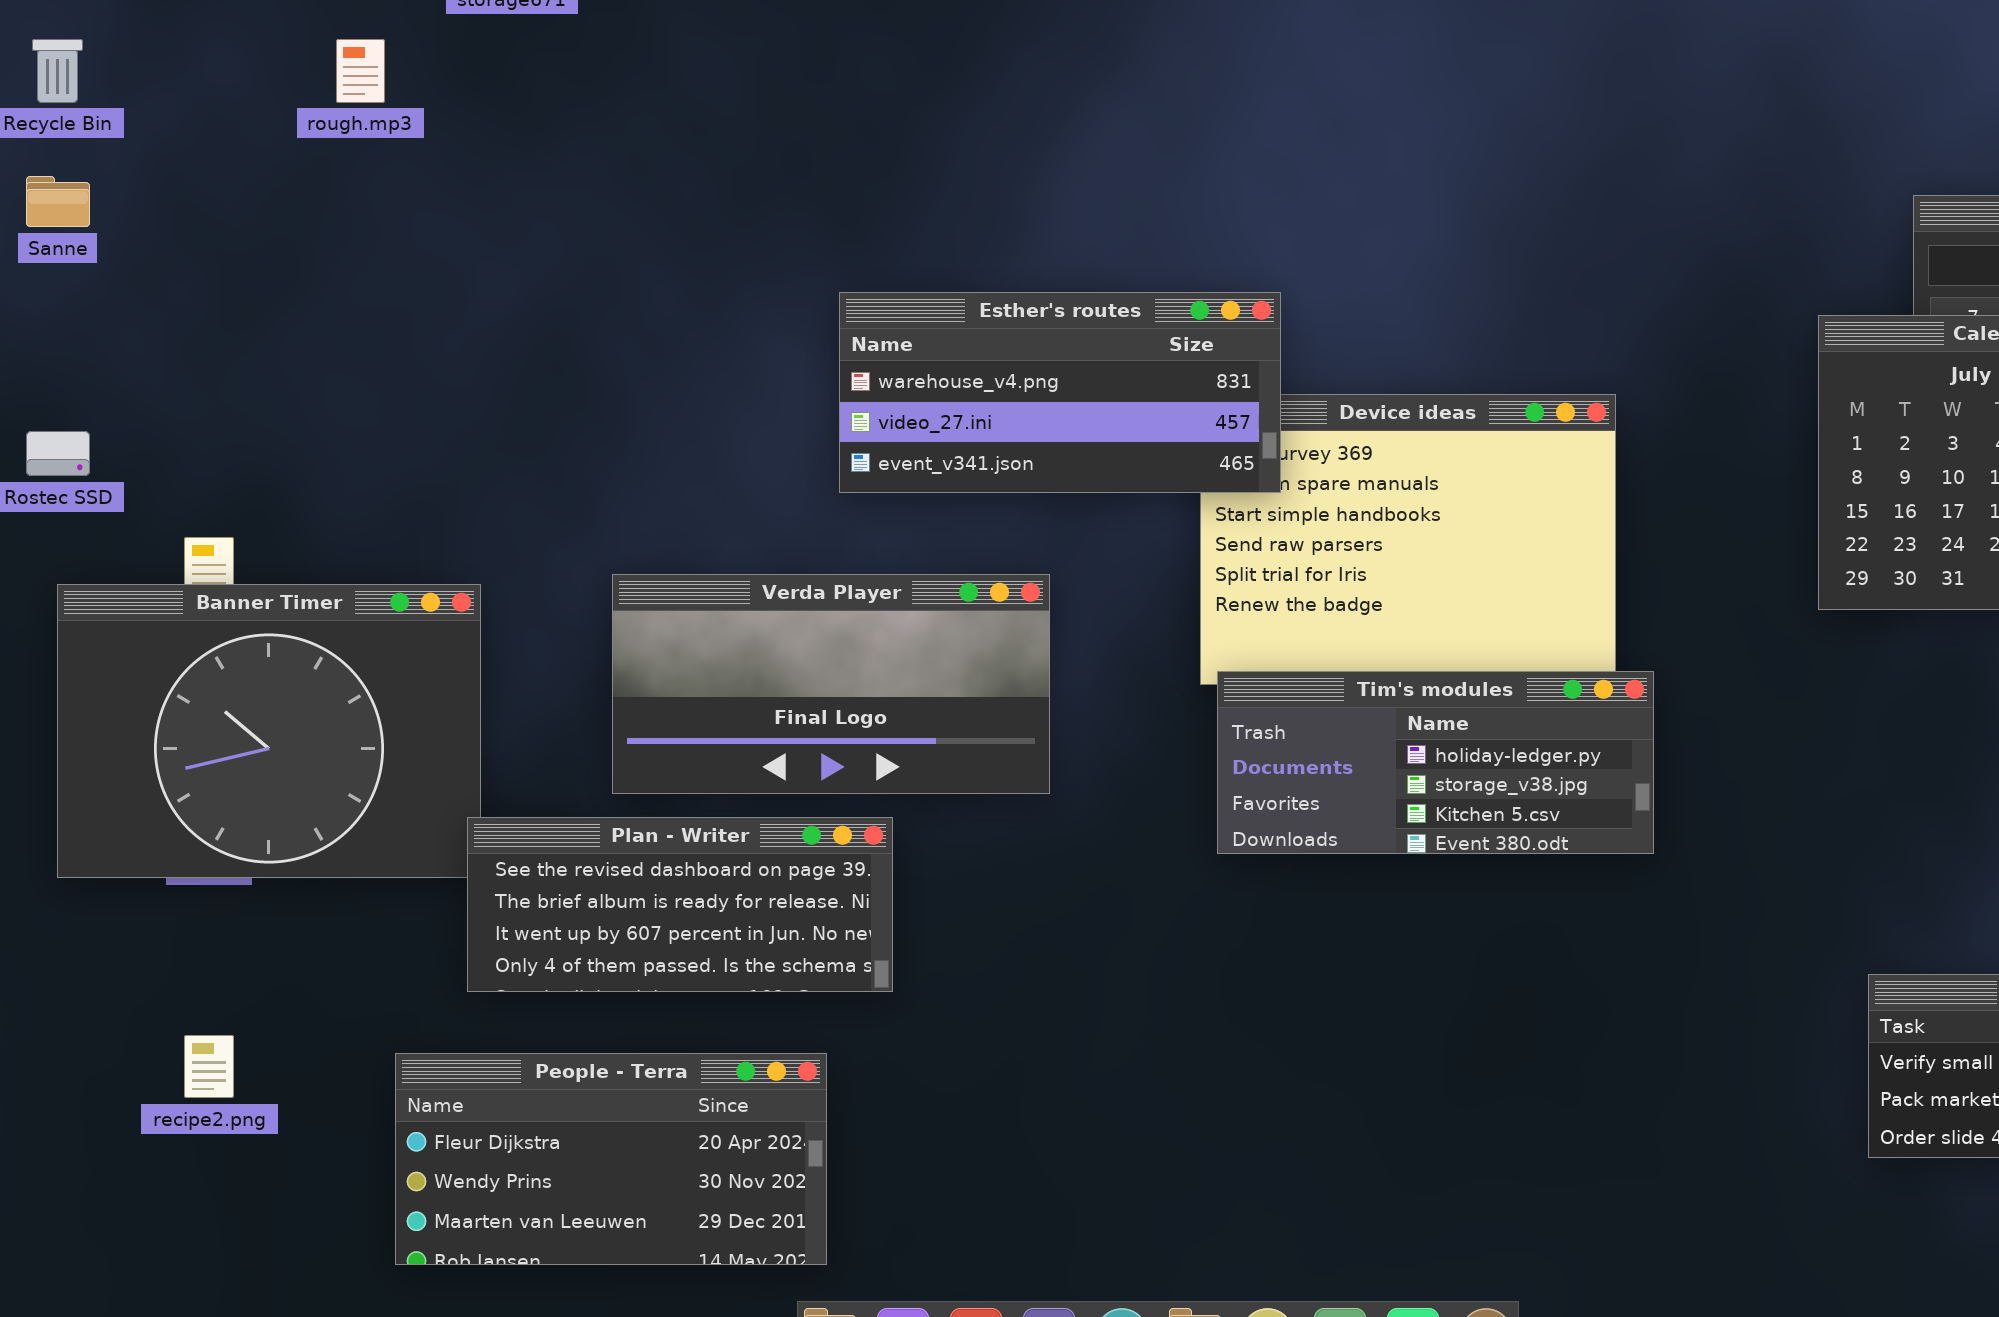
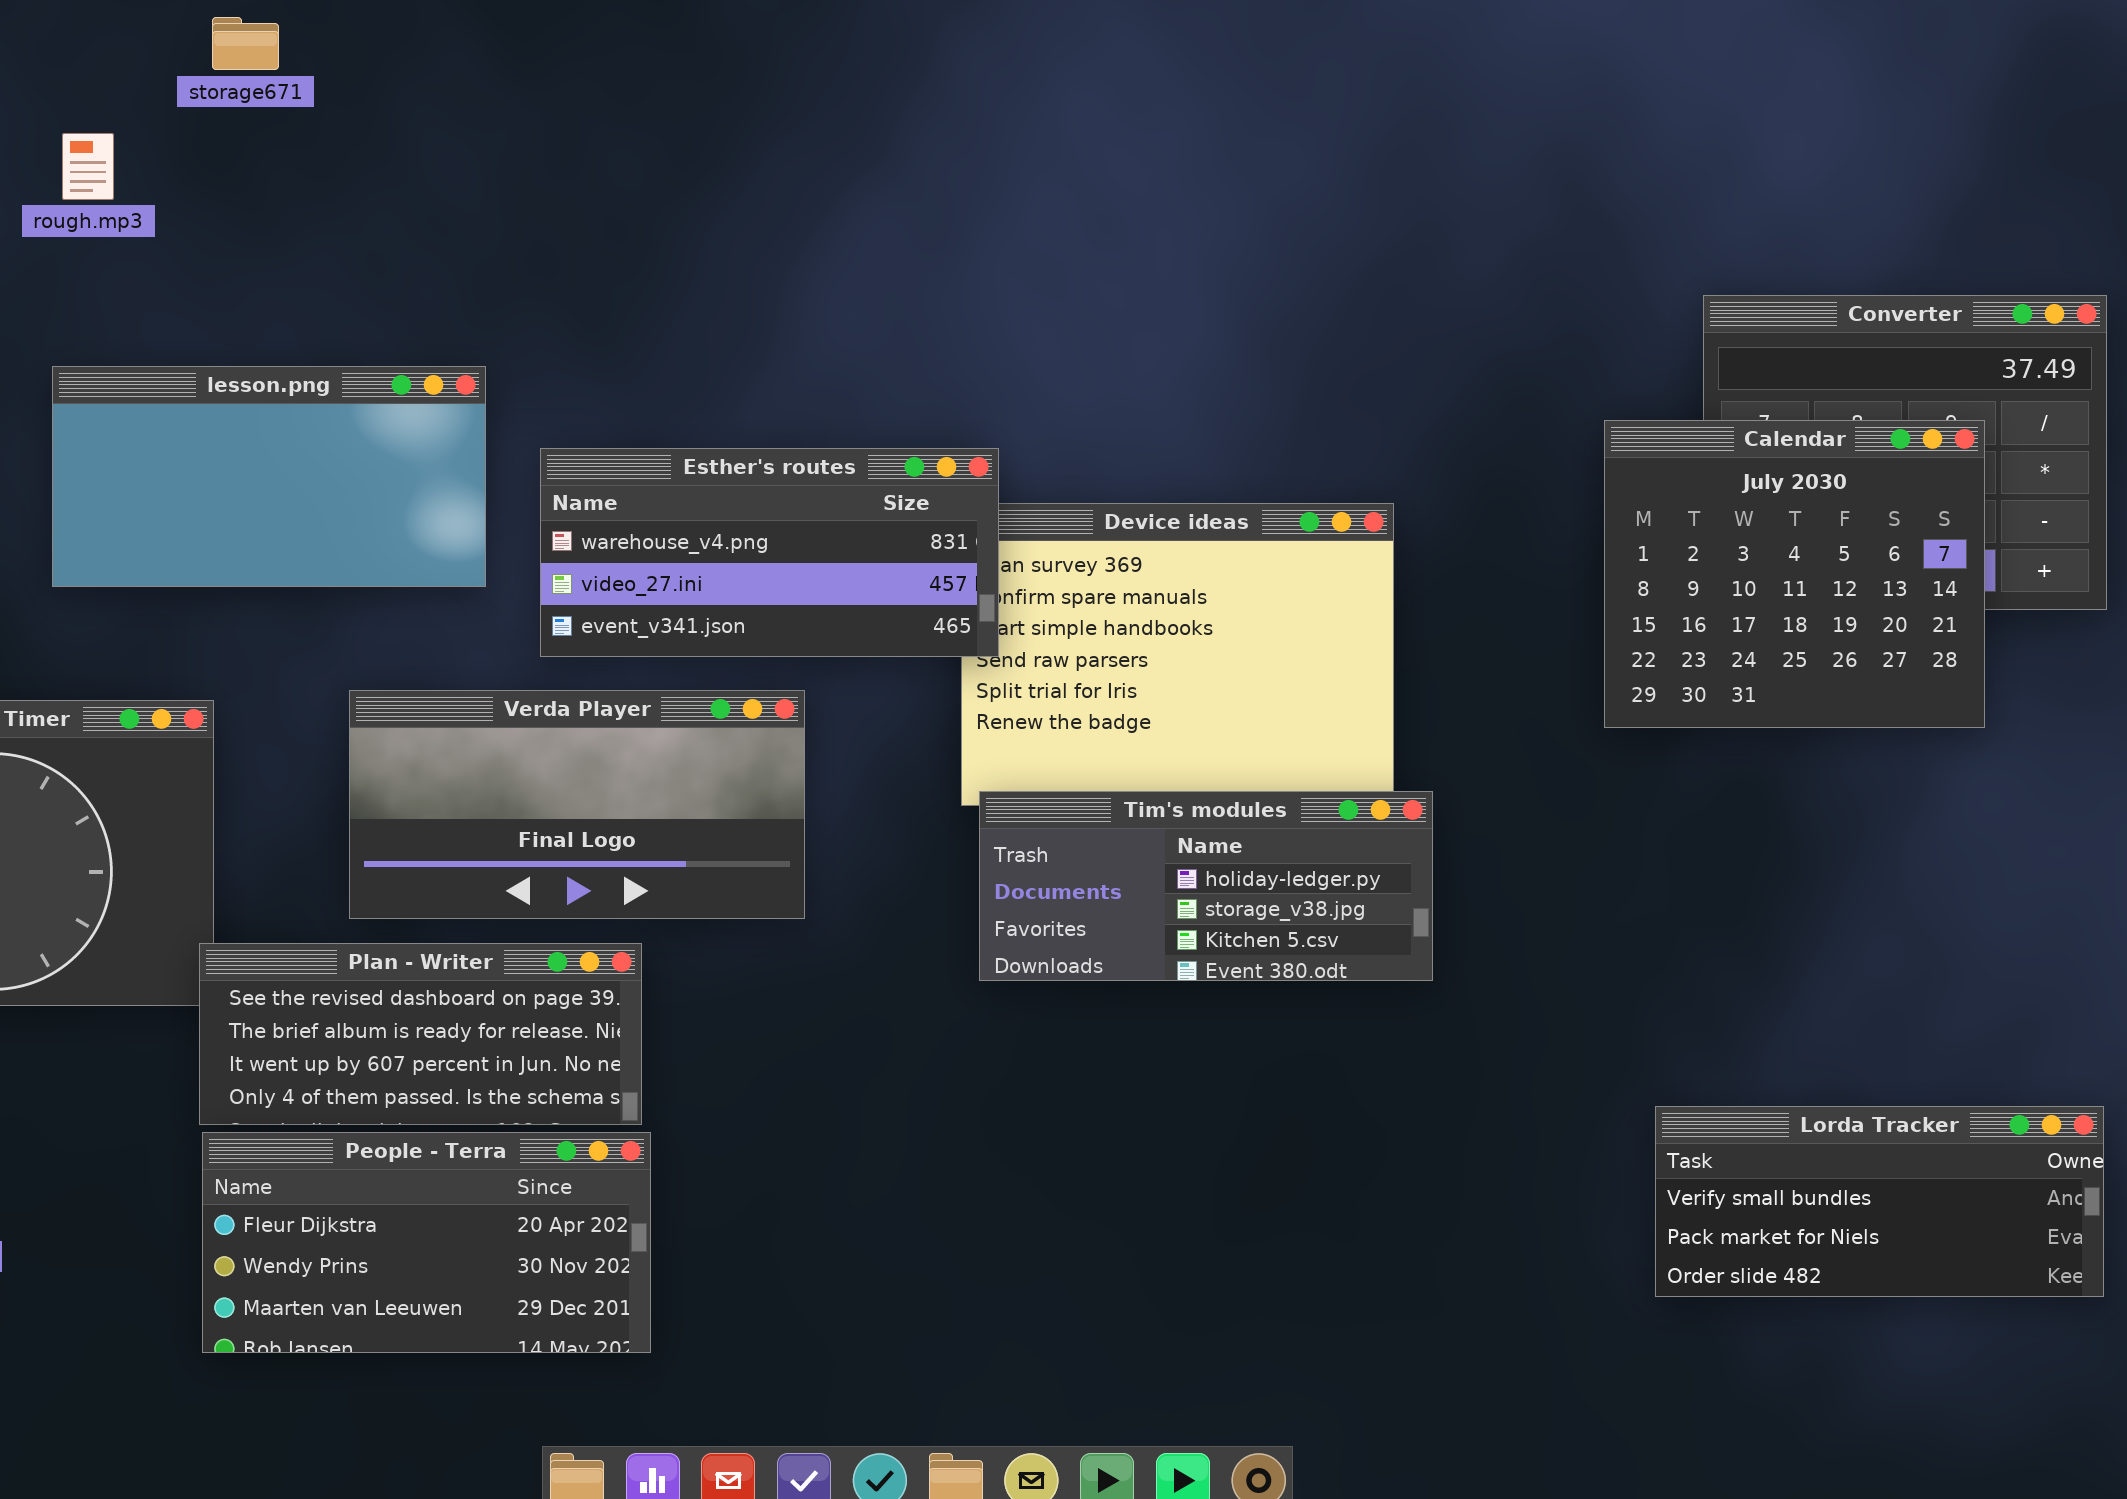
lesson.png: none -> [52,366,486,587], opened
Esther's routes: [839,292,1281,493] -> [540,448,999,657], moved
People - Terra: [395,1053,827,1265] -> [202,1132,651,1353], moved

